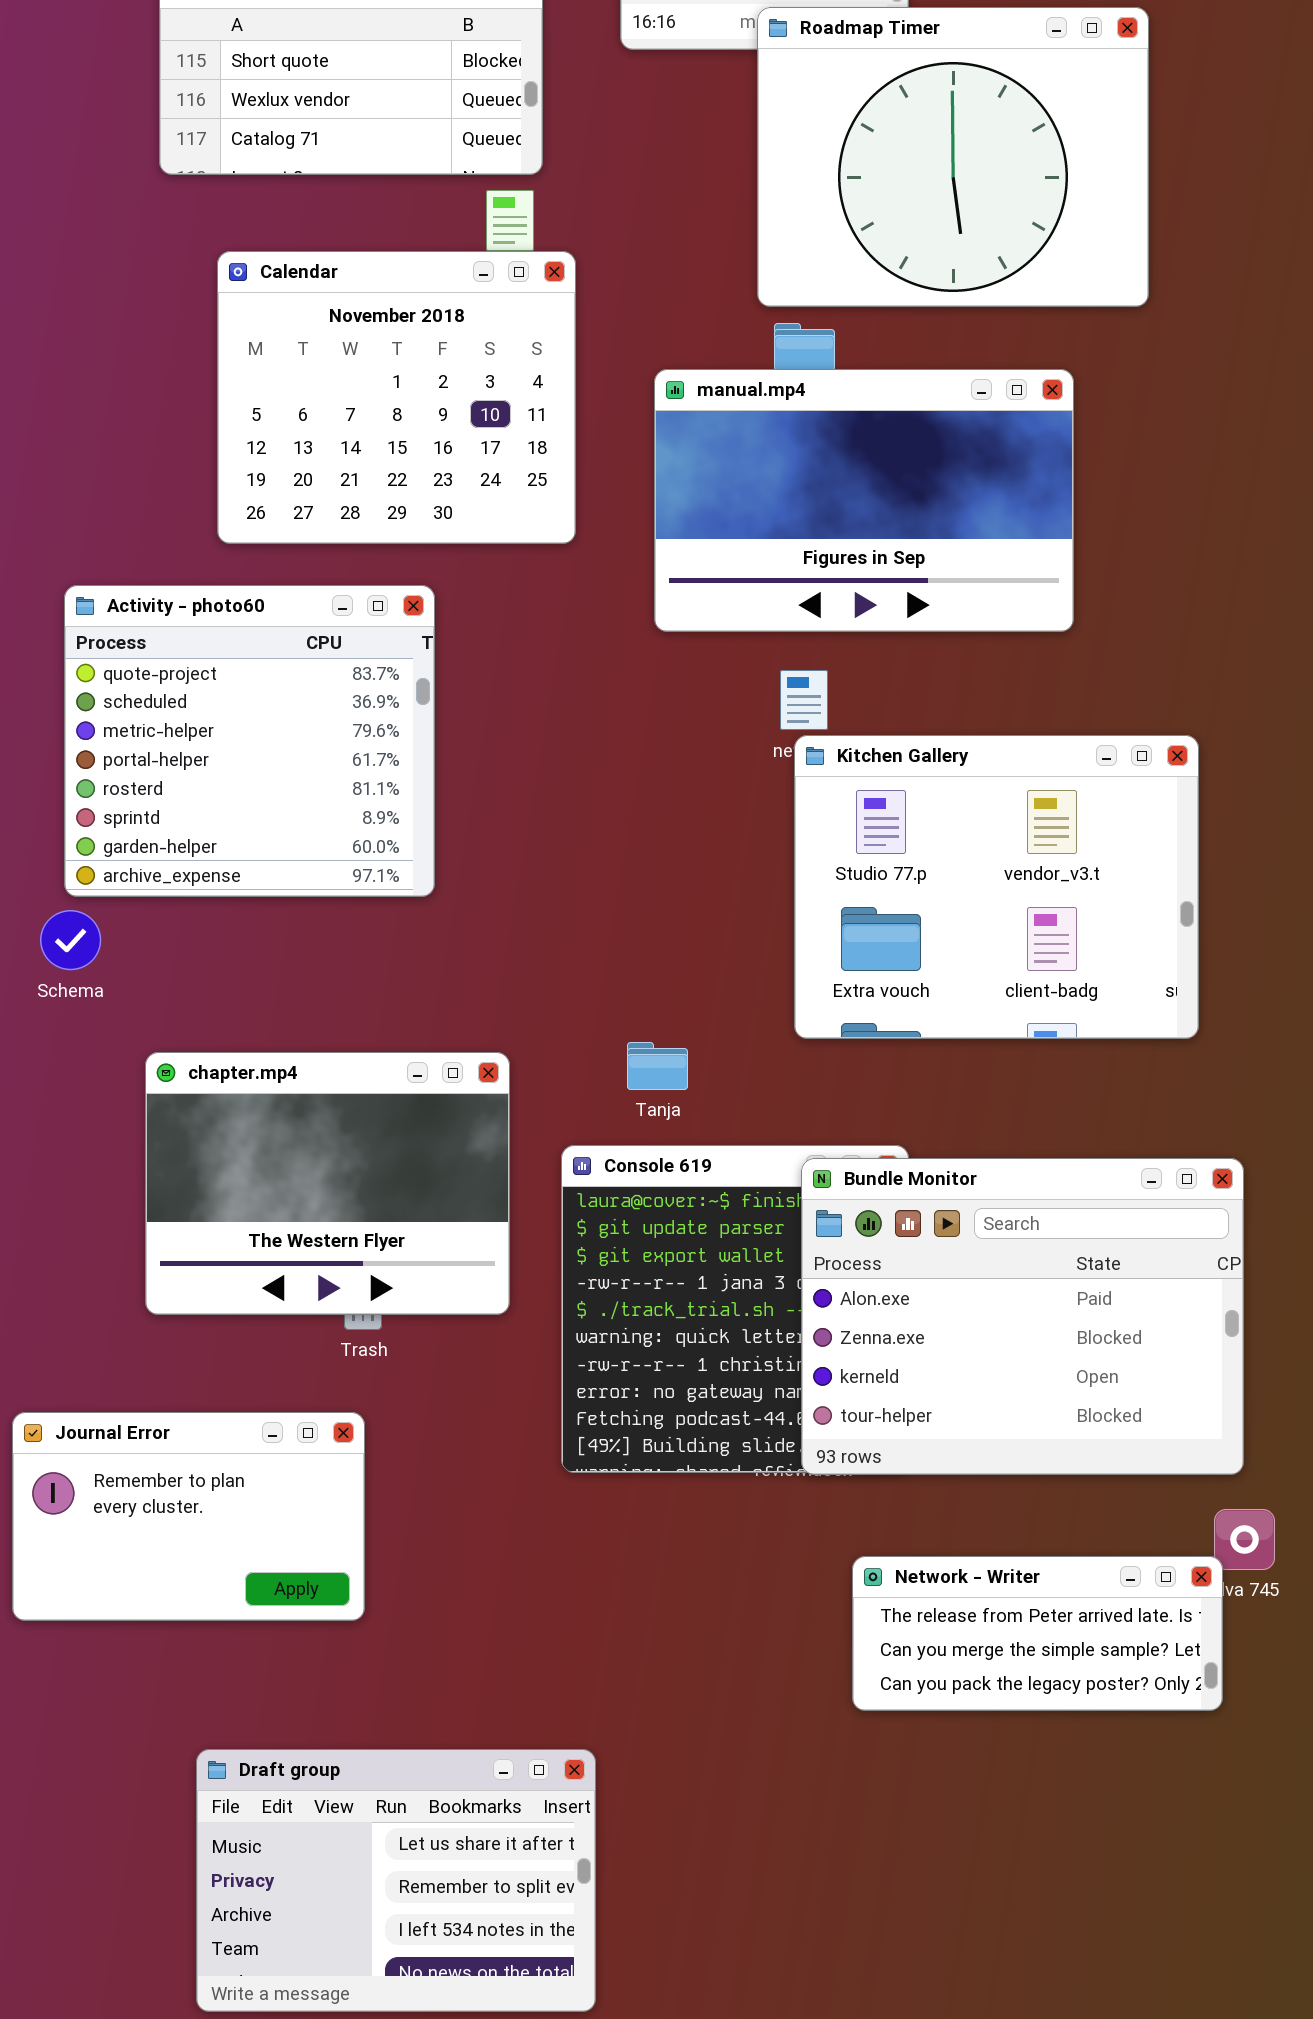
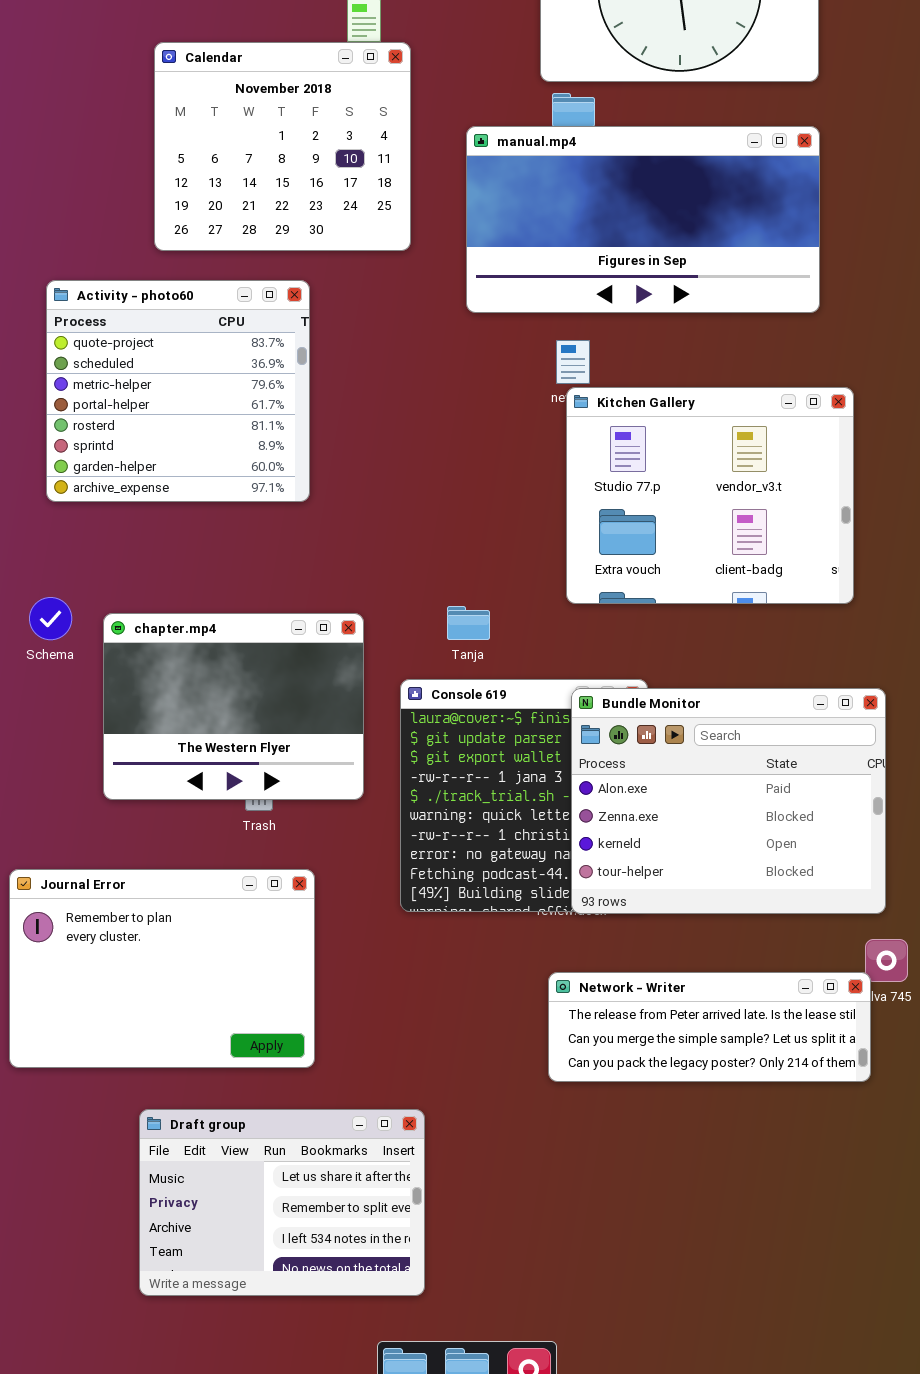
manual.mp4: [654,369,1074,632] -> [466,126,820,313], resized
Schema: [40,910,101,970] -> [29,597,72,640], moved
Journal Error: [12,1412,365,1621] -> [9,869,315,1068], resized
Network - Writer: [852,1556,1223,1711] -> [548,972,871,1082], resized

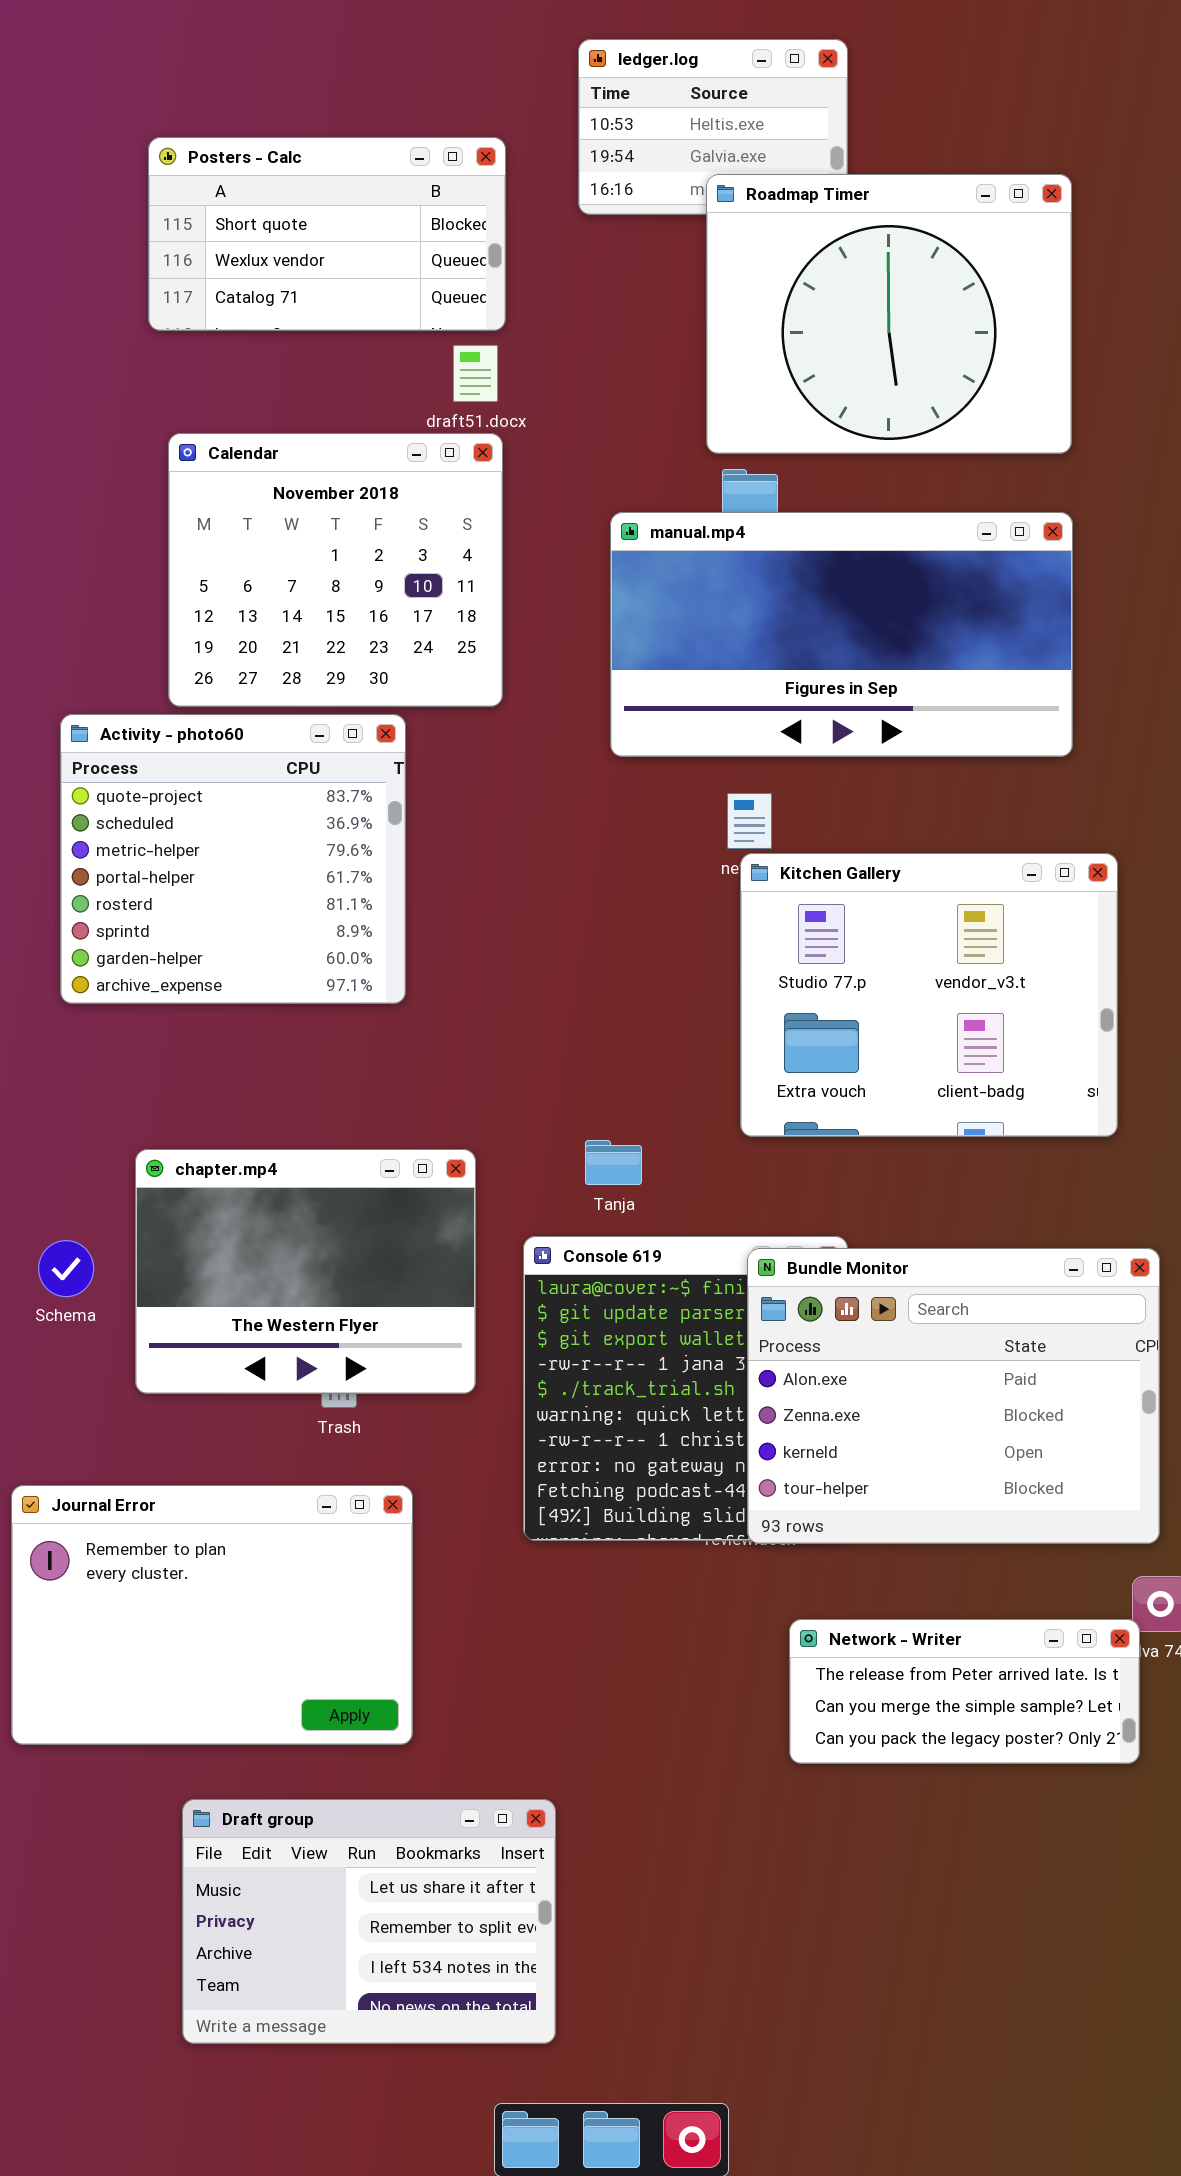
Calendar: [154,42,411,251] -> [168,433,503,707], moved
Schema: [29,597,72,640] -> [38,1240,94,1297], moved
Network - Writer: [548,972,871,1082] -> [789,1619,1140,1764], resized

